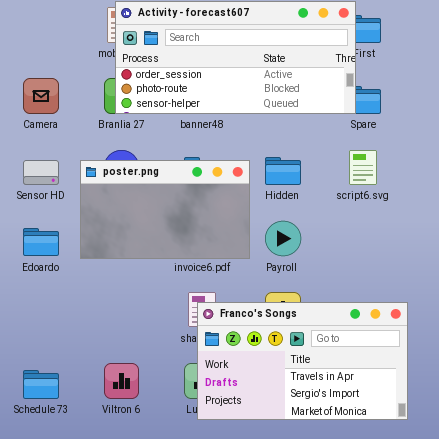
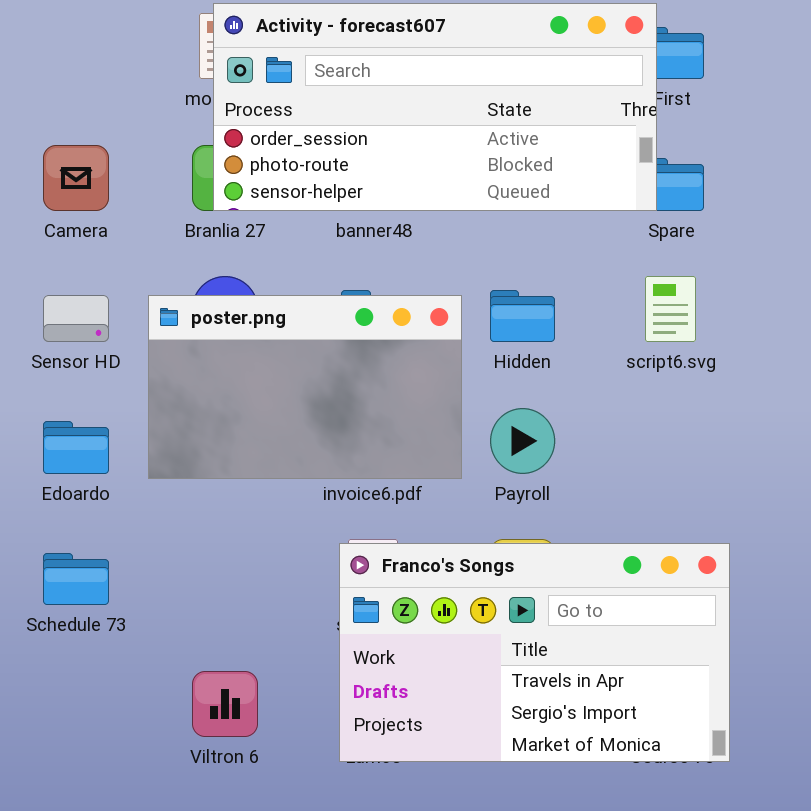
Franco's Songs: [197,302,408,420] -> [339,543,730,762], moved
Schedule 73: [23,370,59,399] -> [43,553,109,605], moved

